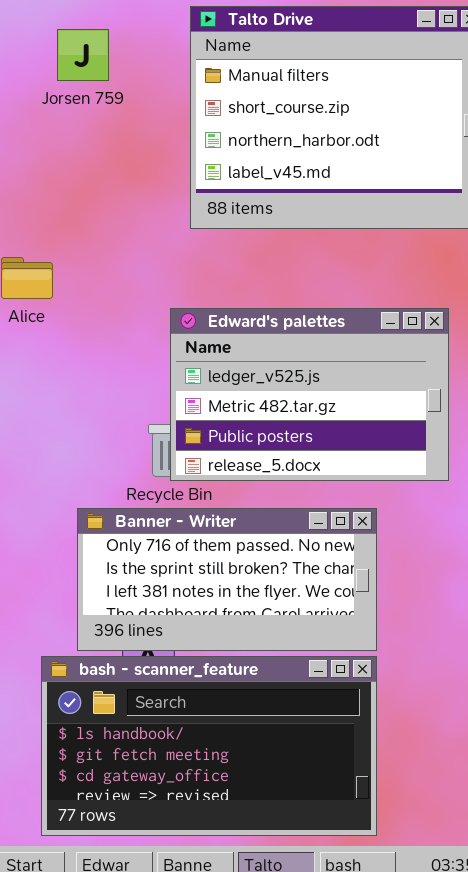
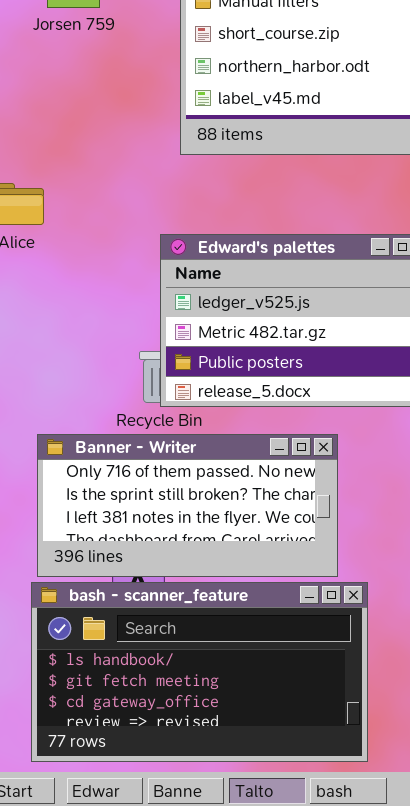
Banner - Writer: [77,508,377,651] -> [37,434,338,577], moved

